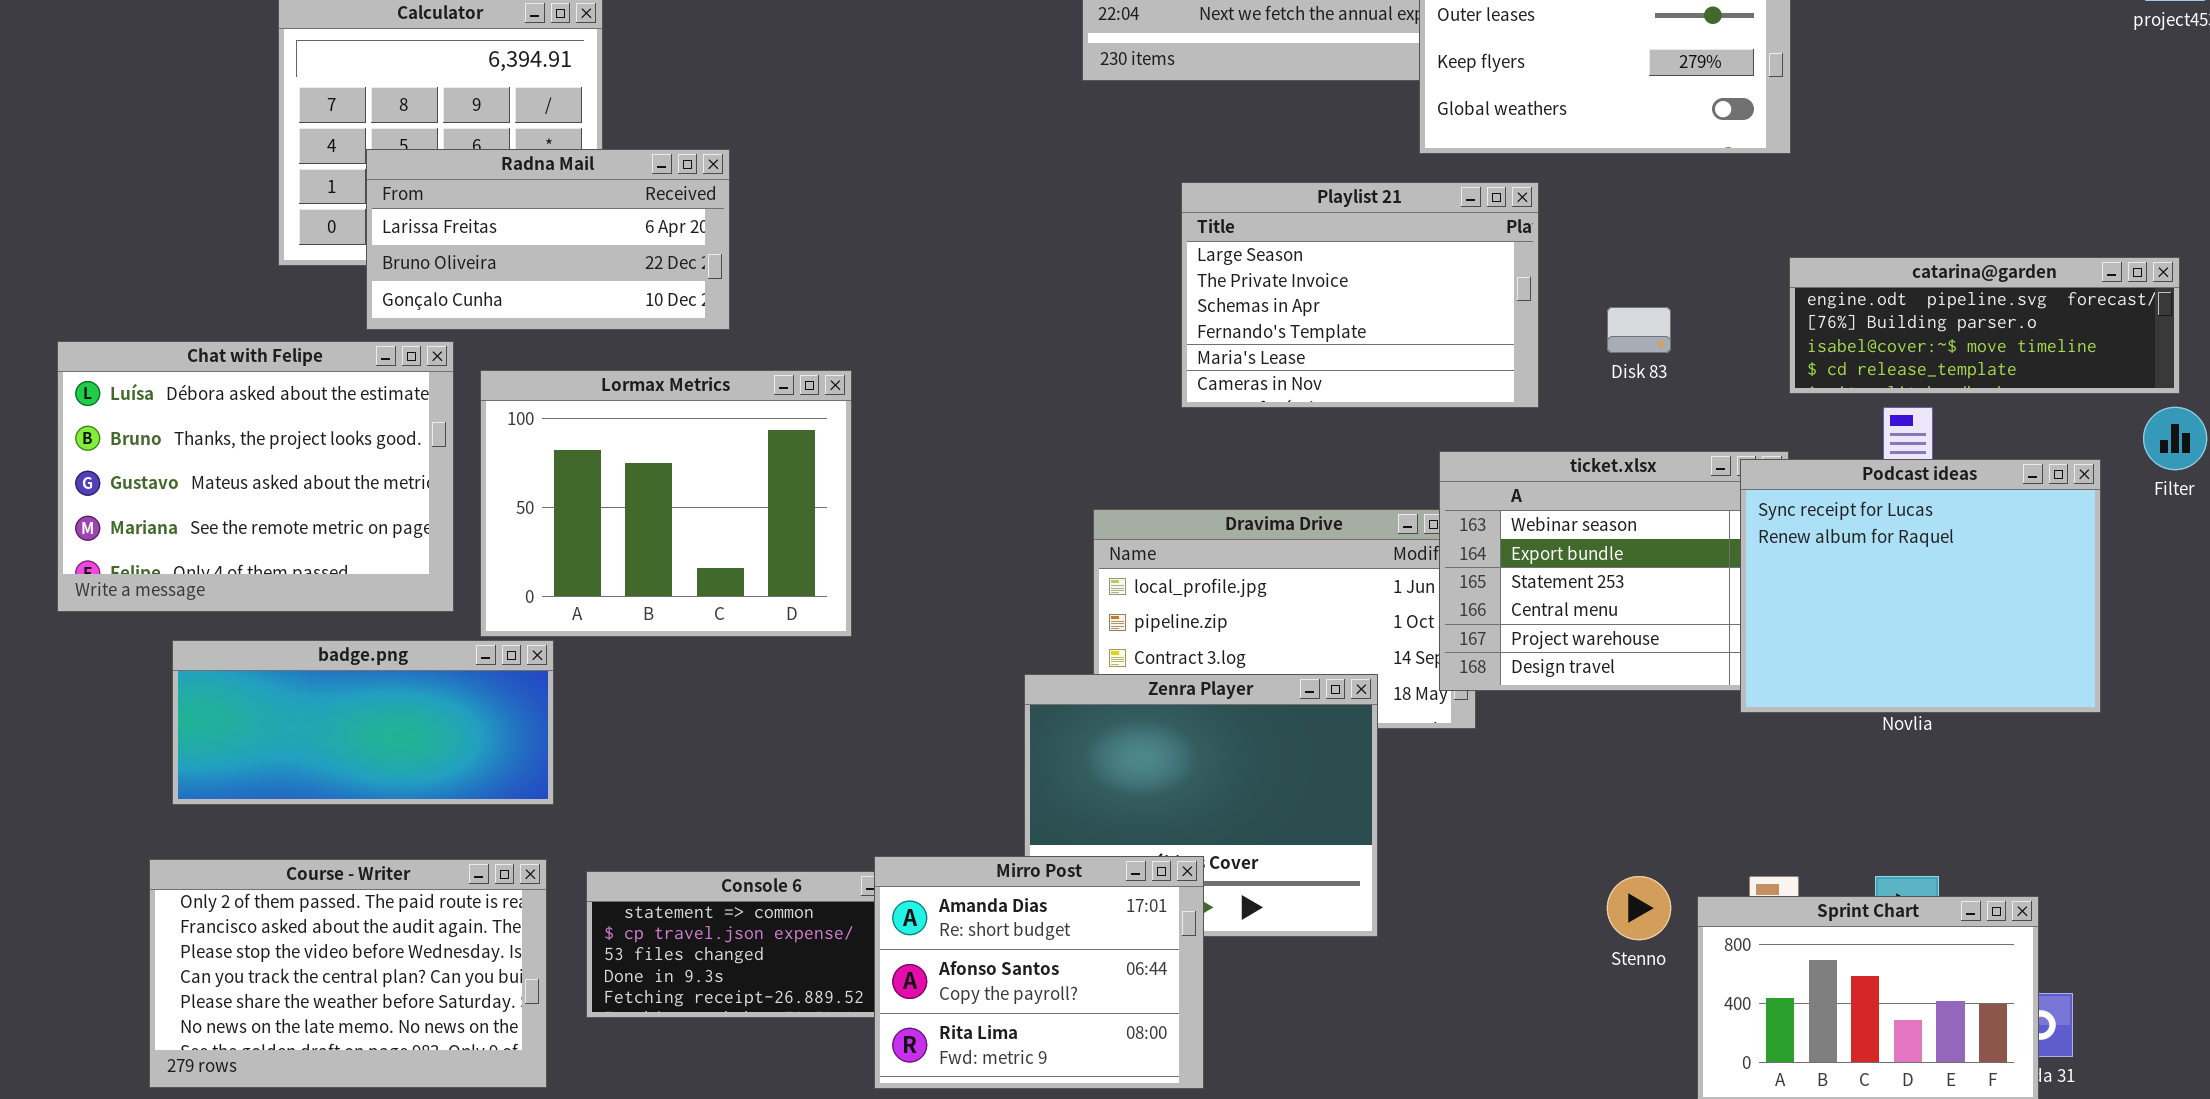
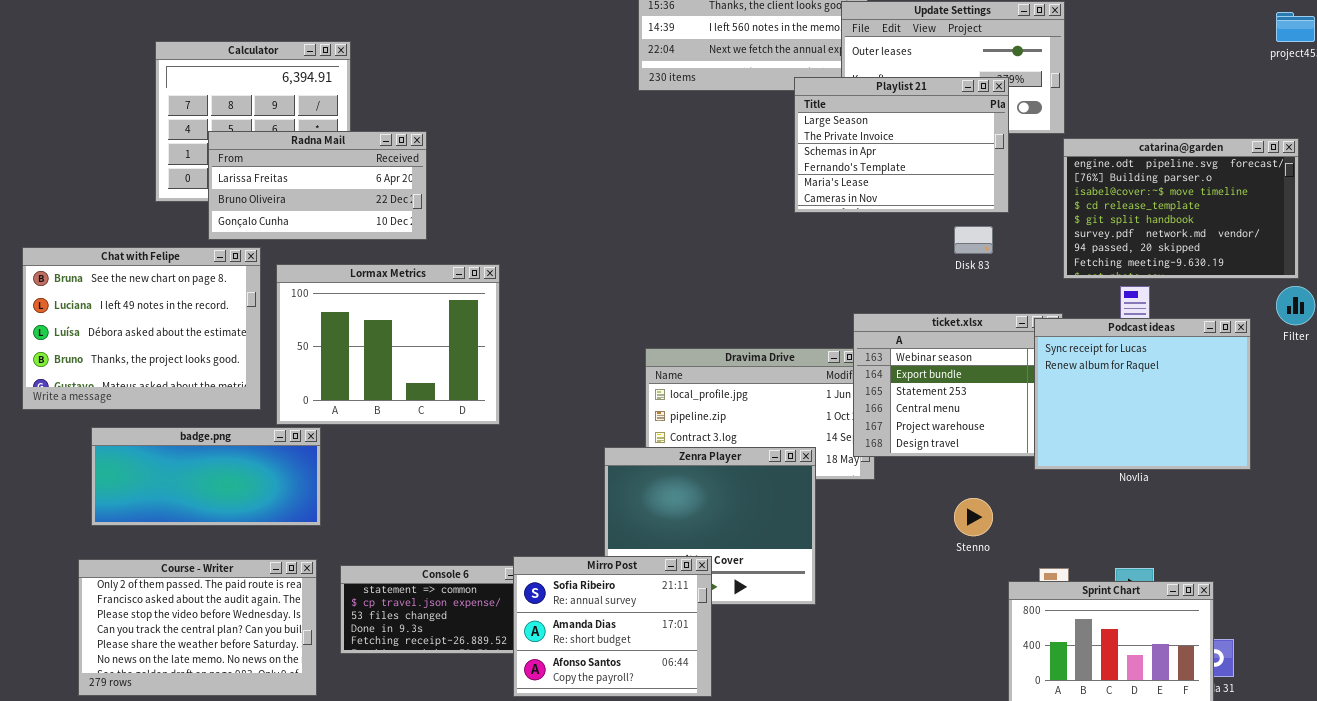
Playlist 21: [1181,182,1539,408] -> [794,77,1009,213], moved
catarina@garden: [1789,257,2180,394] -> [1063,138,1299,279], resized
Chat with Felipe: [57,341,454,612] -> [22,247,261,410], scrolled up 2 rows
Mirro Post: [874,856,1204,1089] -> [513,556,712,697], scrolled up 1 row
Stenno: [1607,876,1671,940] -> [954,498,993,536], moved

